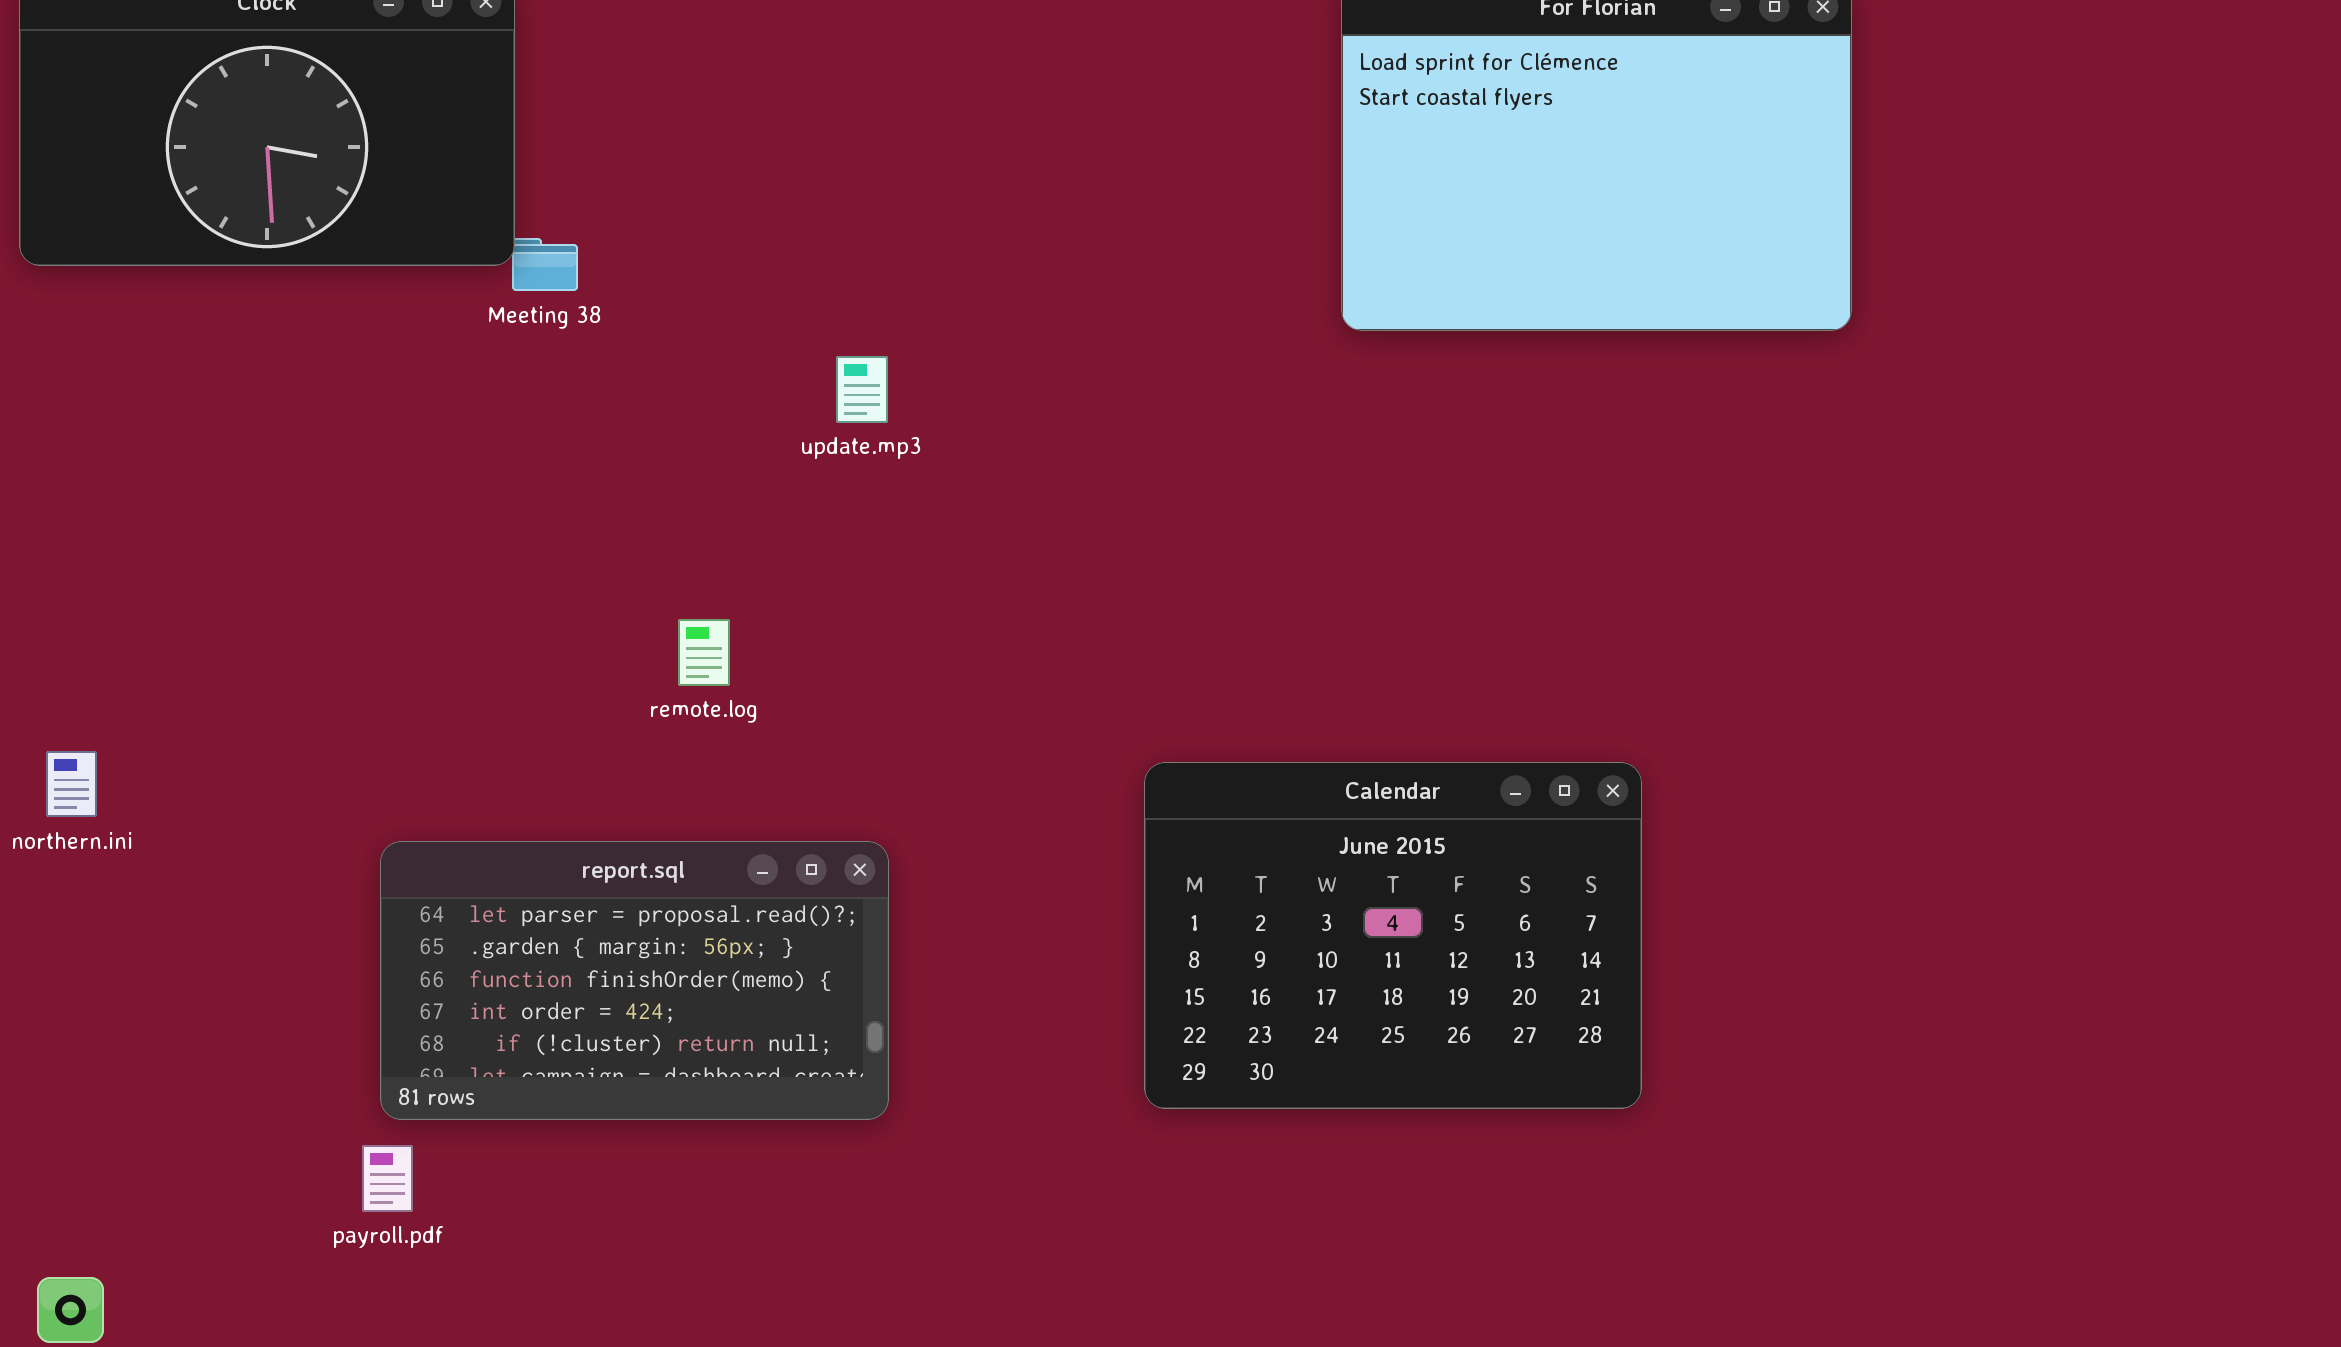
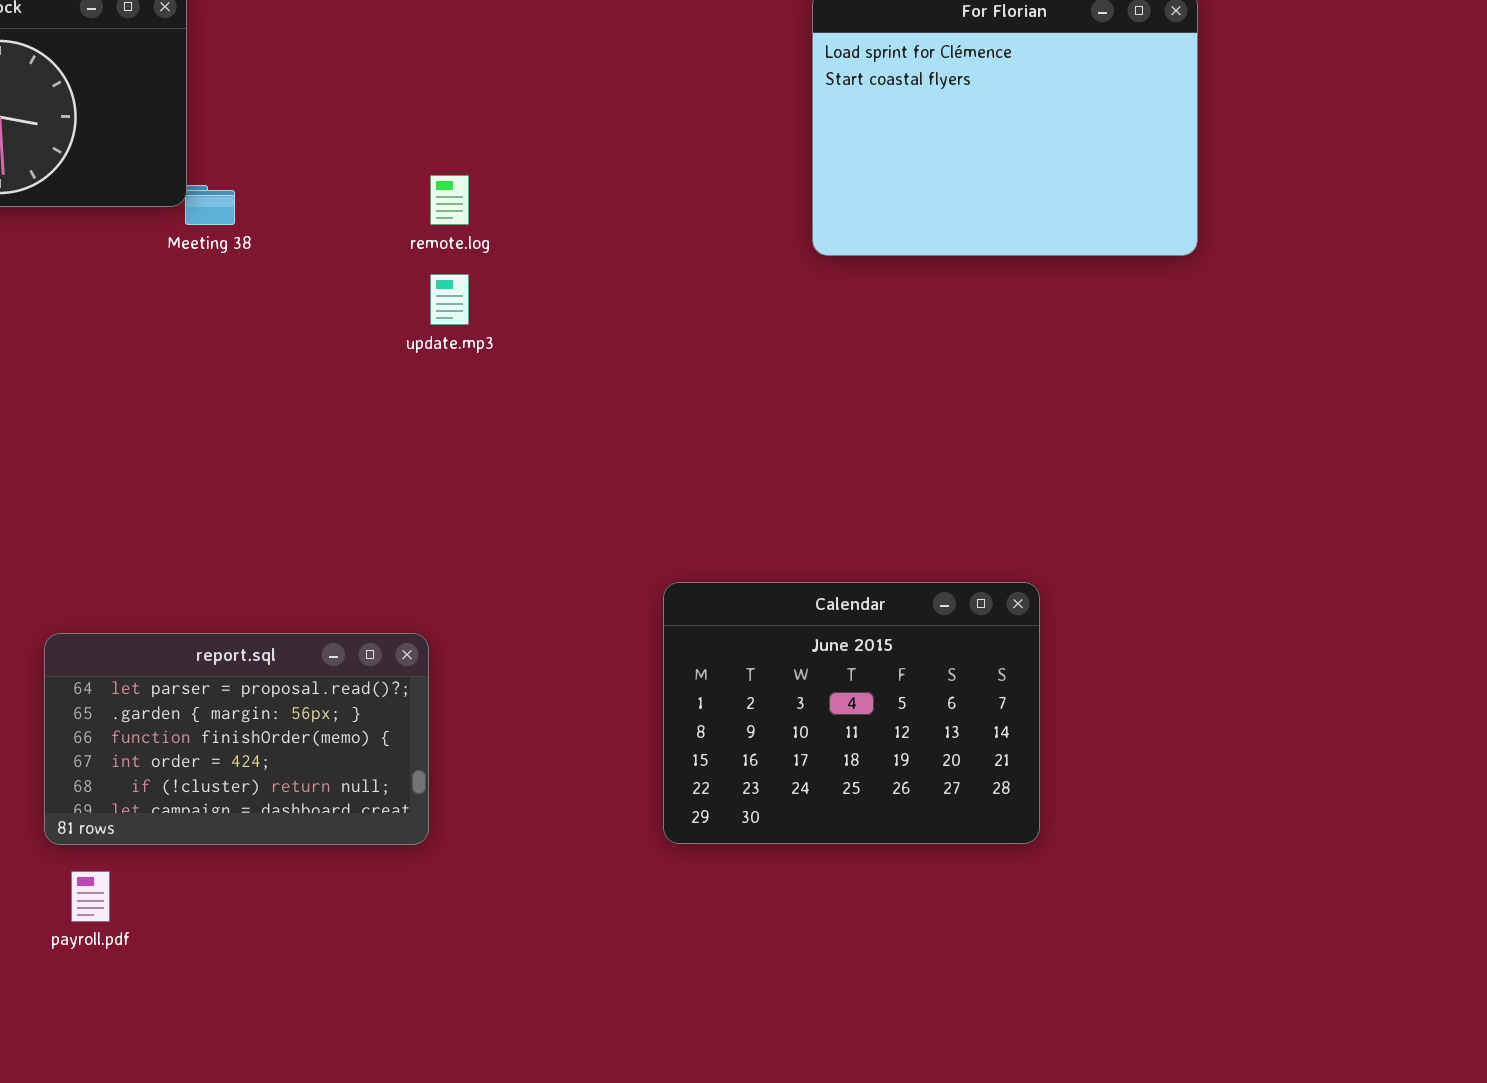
remote.log: [678,619,730,686] -> [430,175,469,225], moved
report.sql: [380,841,889,1120] -> [44,633,429,845], moved

